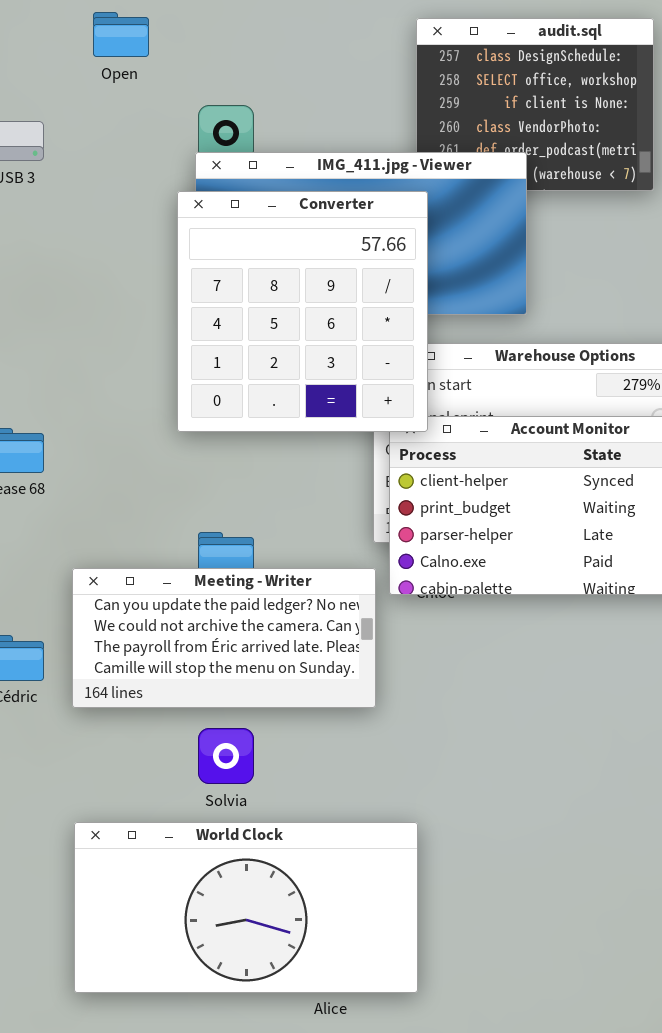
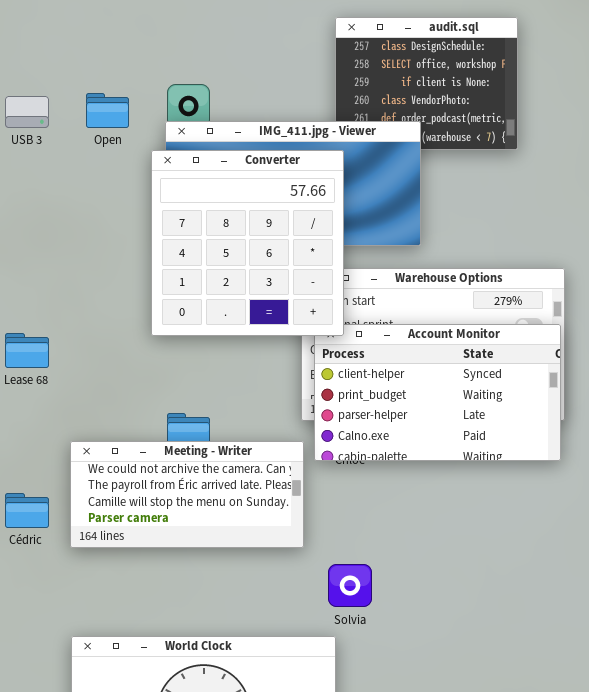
Open: [93,12,149,57] -> [86,93,129,128], moved
Meeting - Writer: [72,568,376,708] -> [70,441,304,548], scrolled down 1 row
Solvia: [198,728,254,784] -> [328,564,372,607], moved

